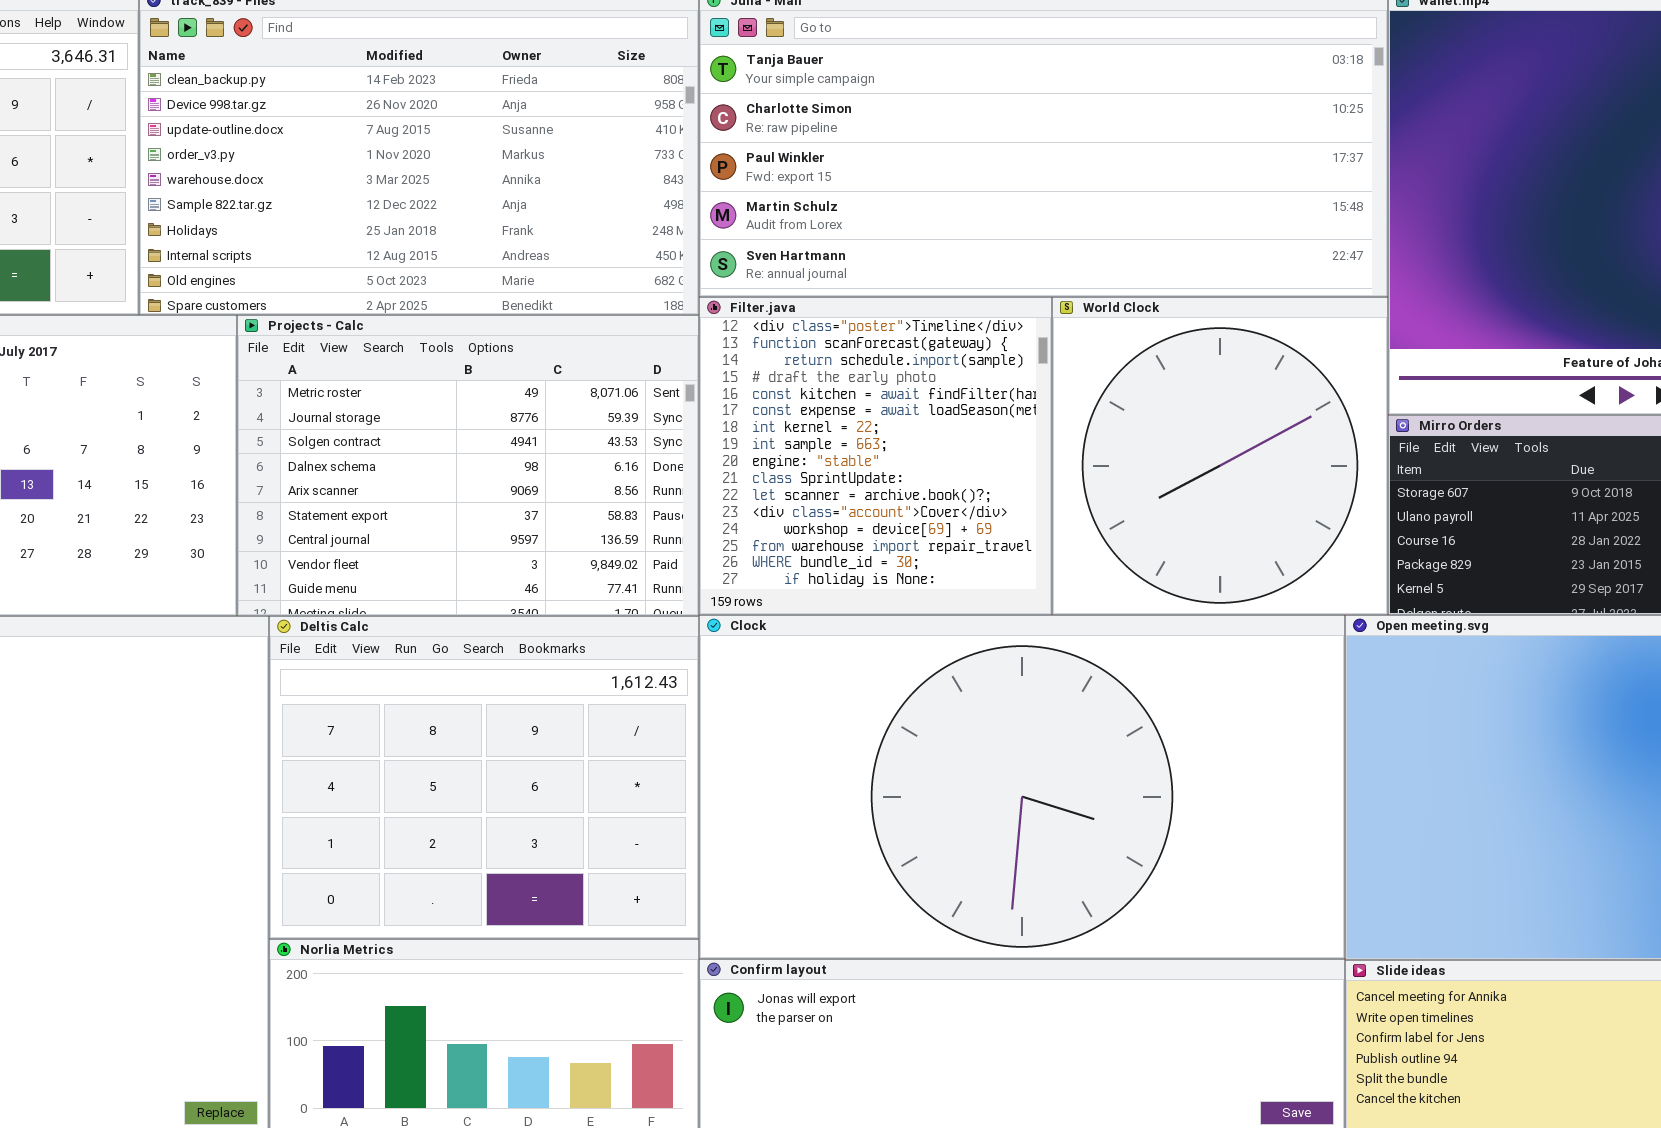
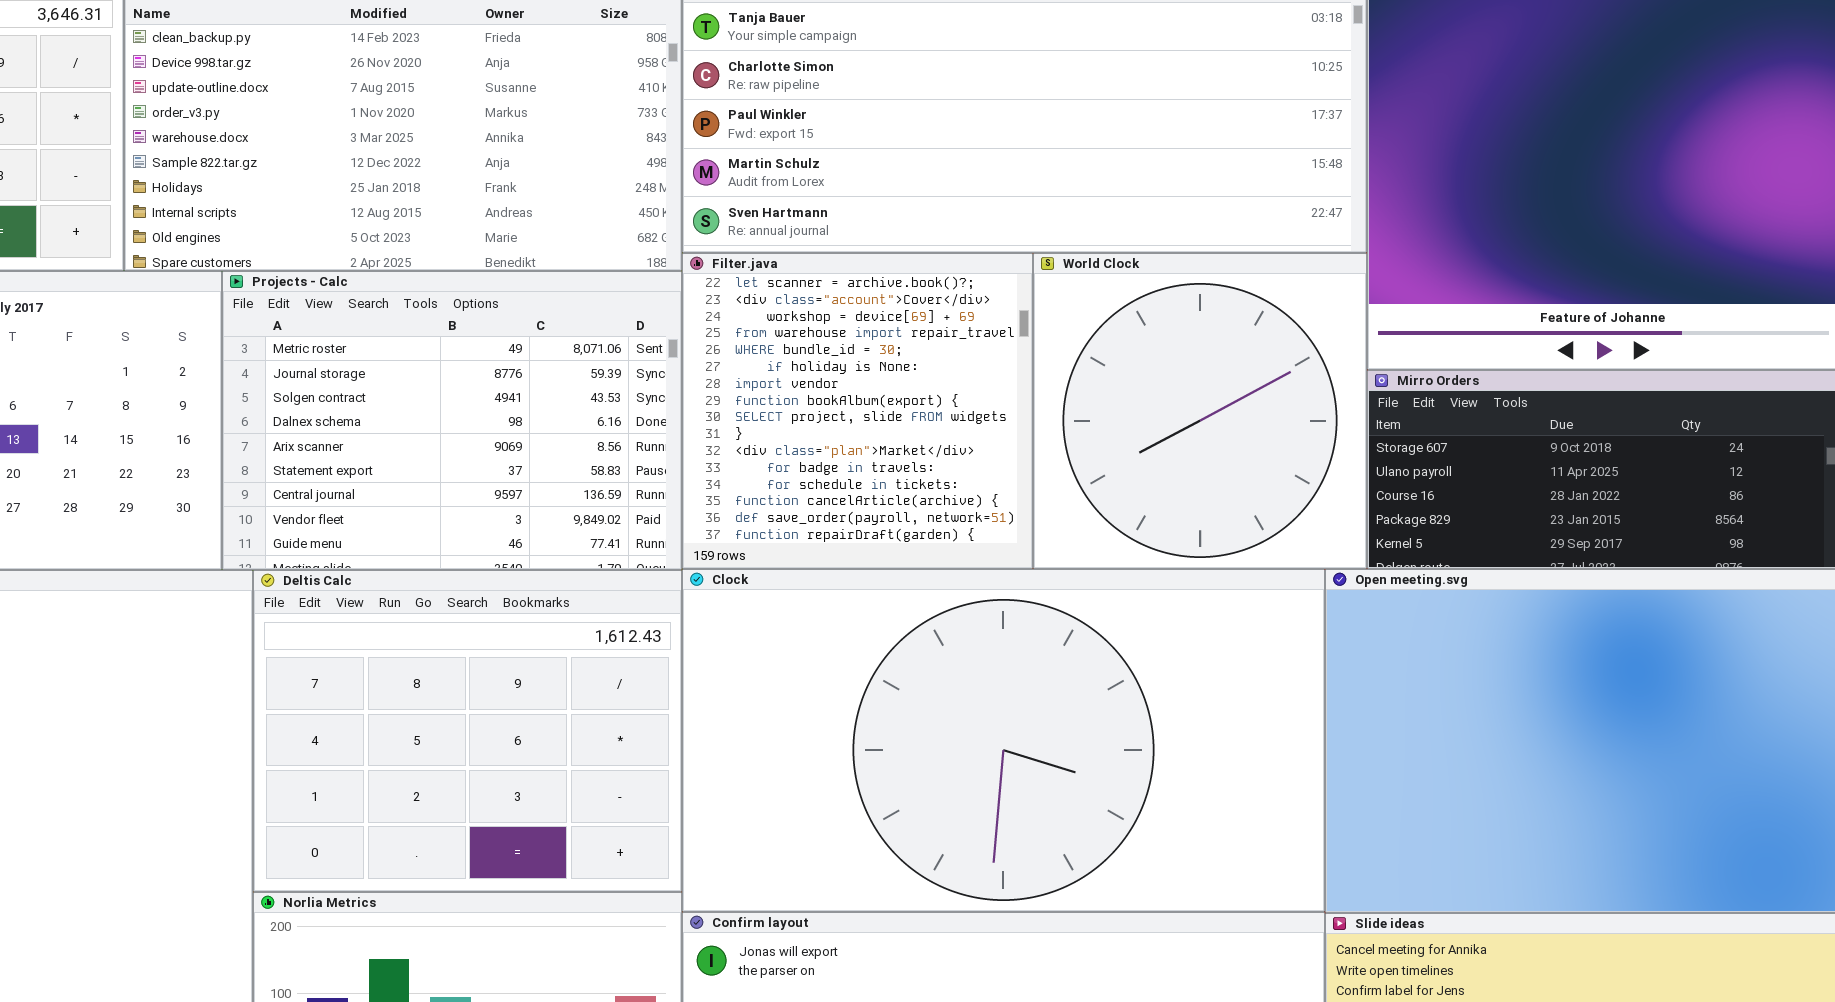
Filter.java: [699,297,1052,615] -> [682,253,1033,569], scrolled down 10 rows

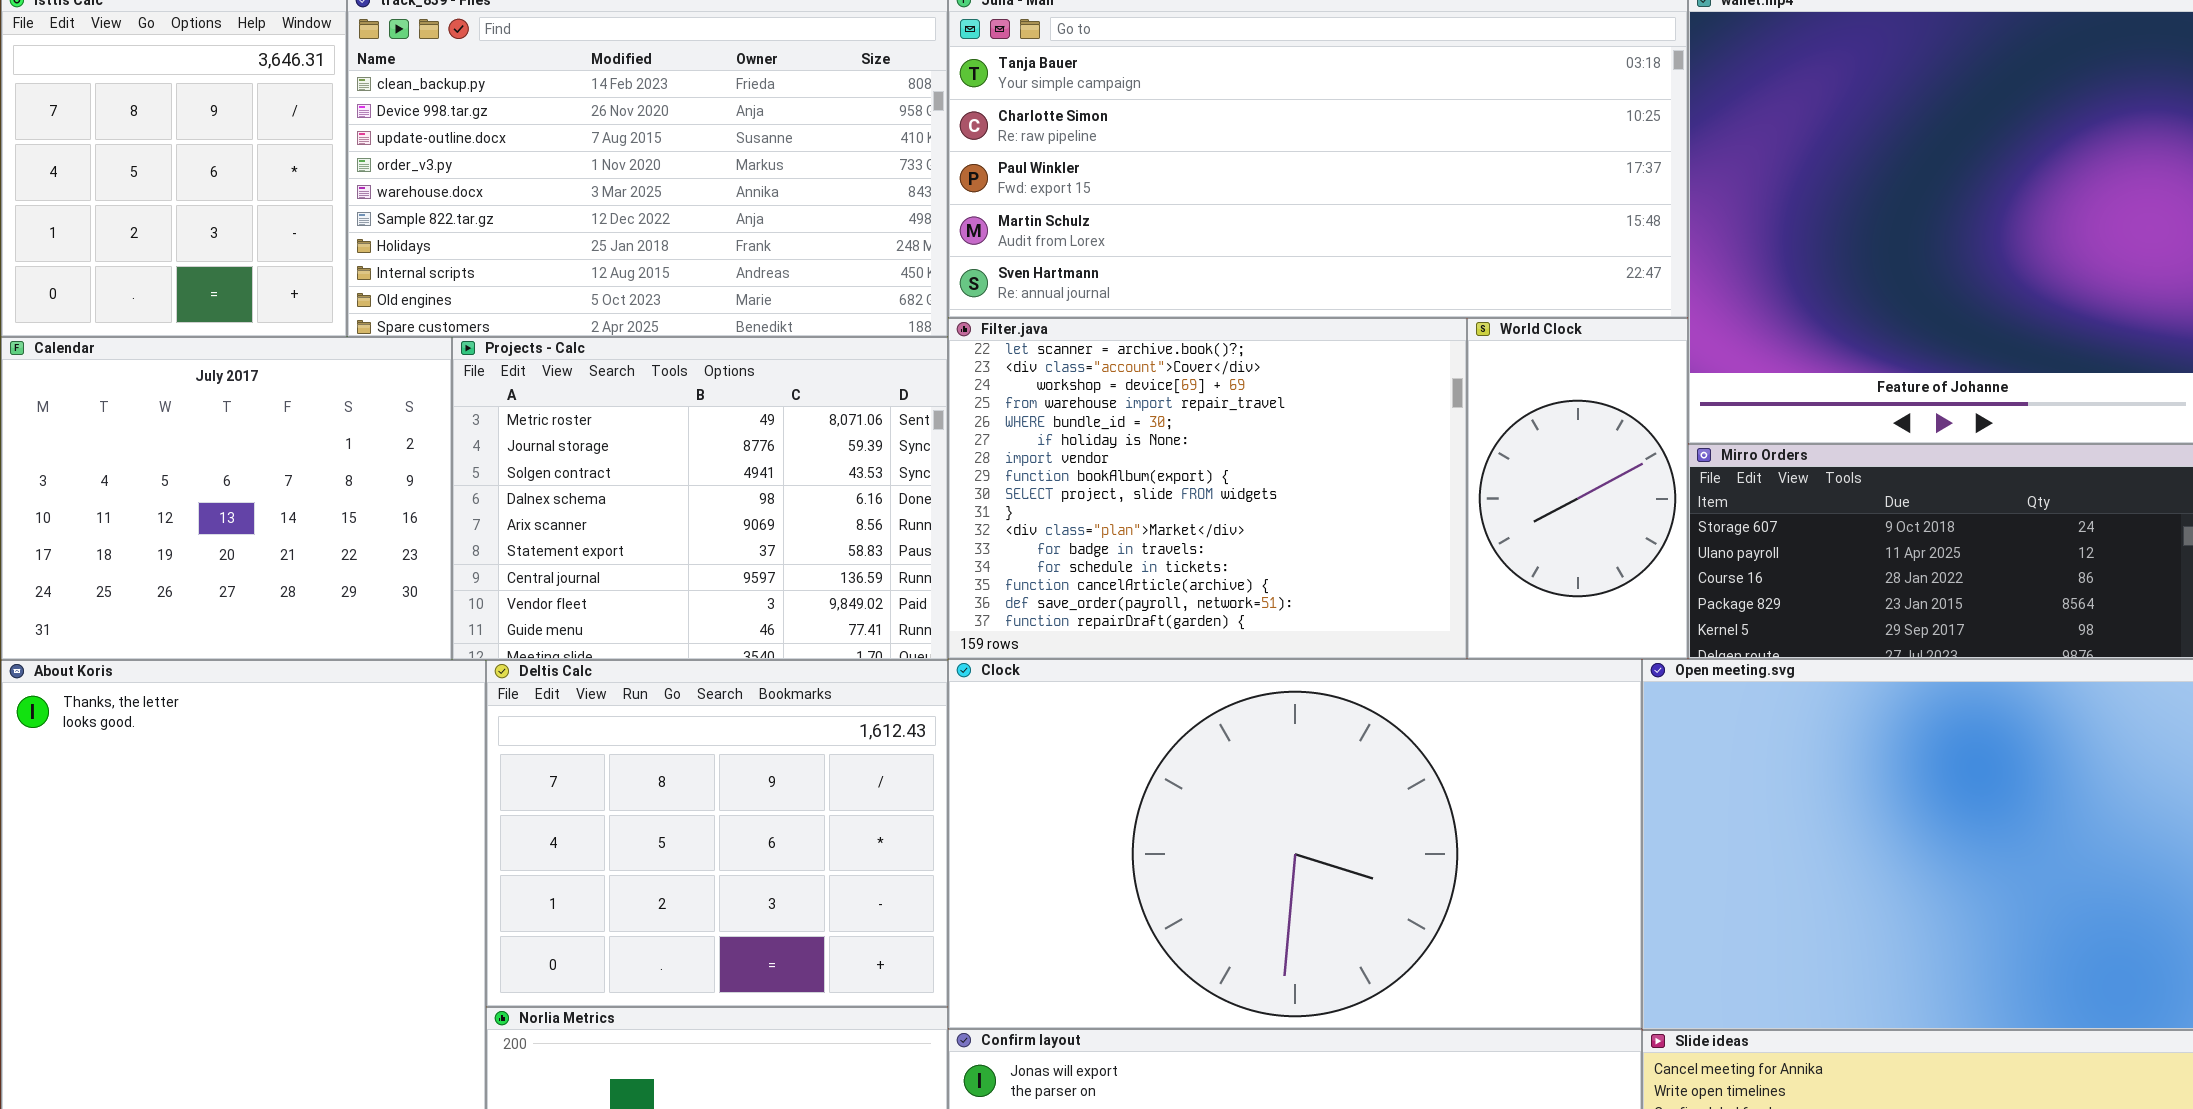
Filter.java: [682,253,1033,569] -> [948,318,1467,659], resized
World Clock: [1033,253,1367,569] -> [1467,318,1688,659], resized

